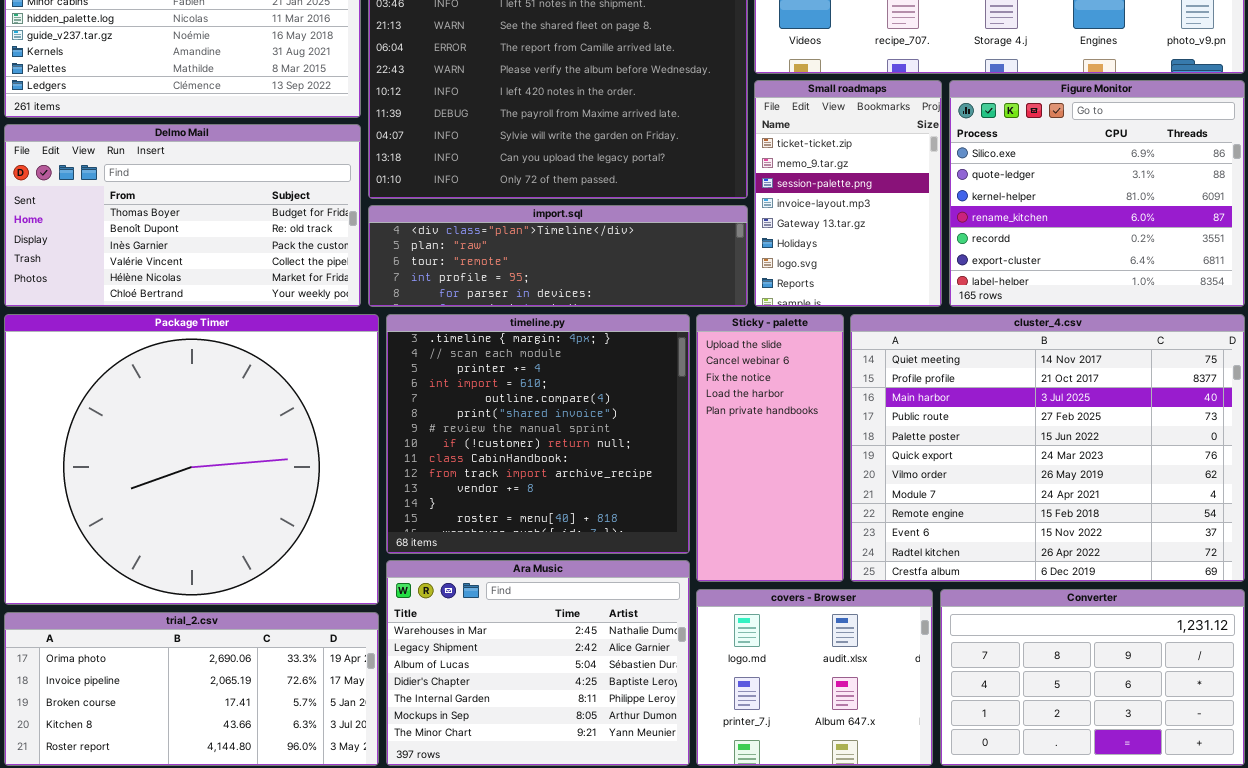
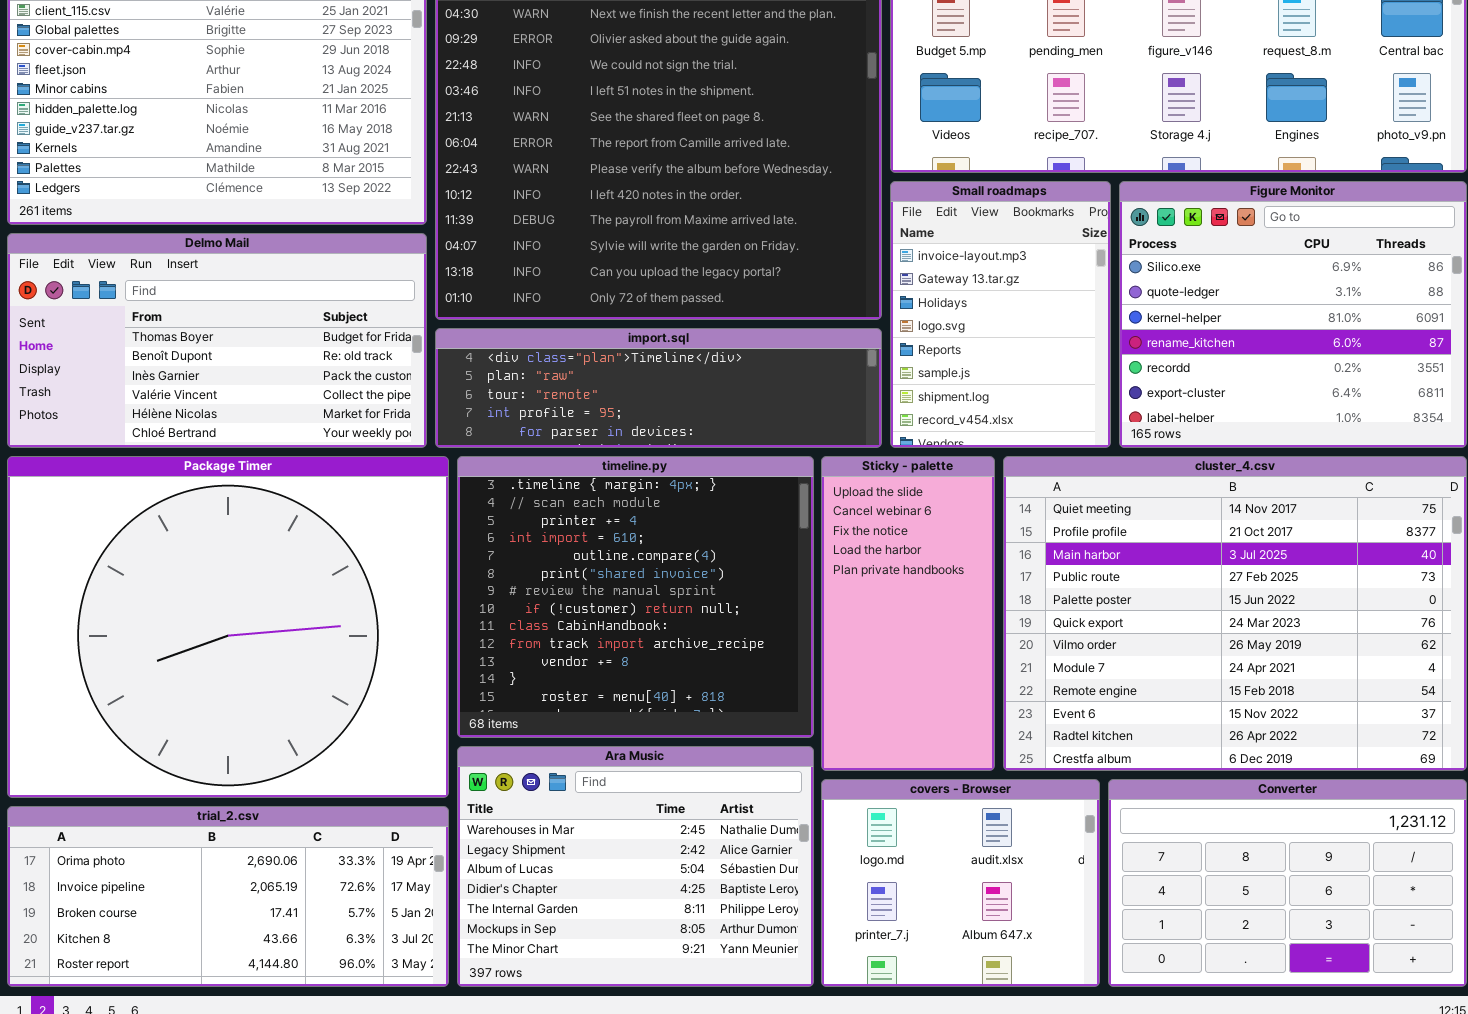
Small roadmaps: [754,80,942,307] -> [890,181,1111,448], scrolled down 3 rows

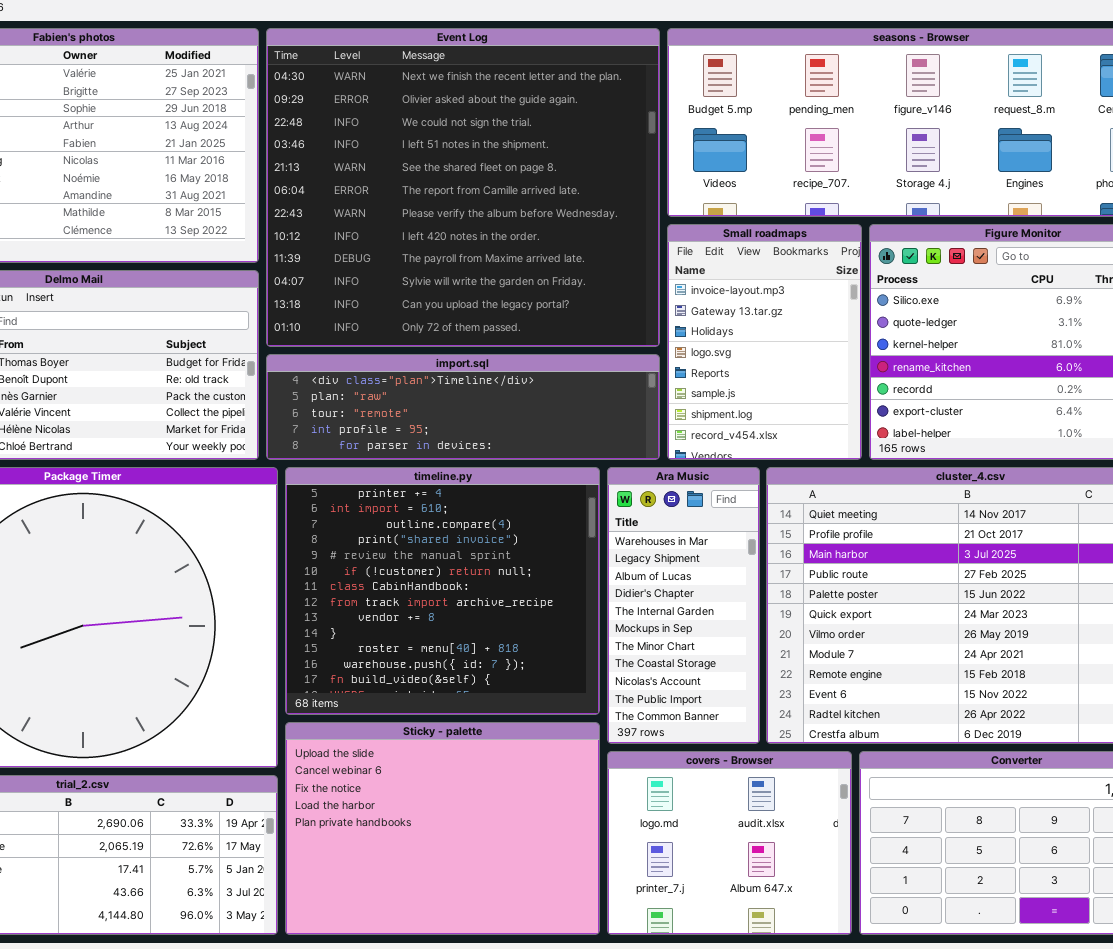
timeline.py: [457,456,814,738] -> [285,467,600,715], scrolled down 2 rows
Sticky - palette: [821,456,995,771] -> [285,722,600,935], moved, resized
Ara Music: [457,746,814,987] -> [607,467,760,744], moved, resized

